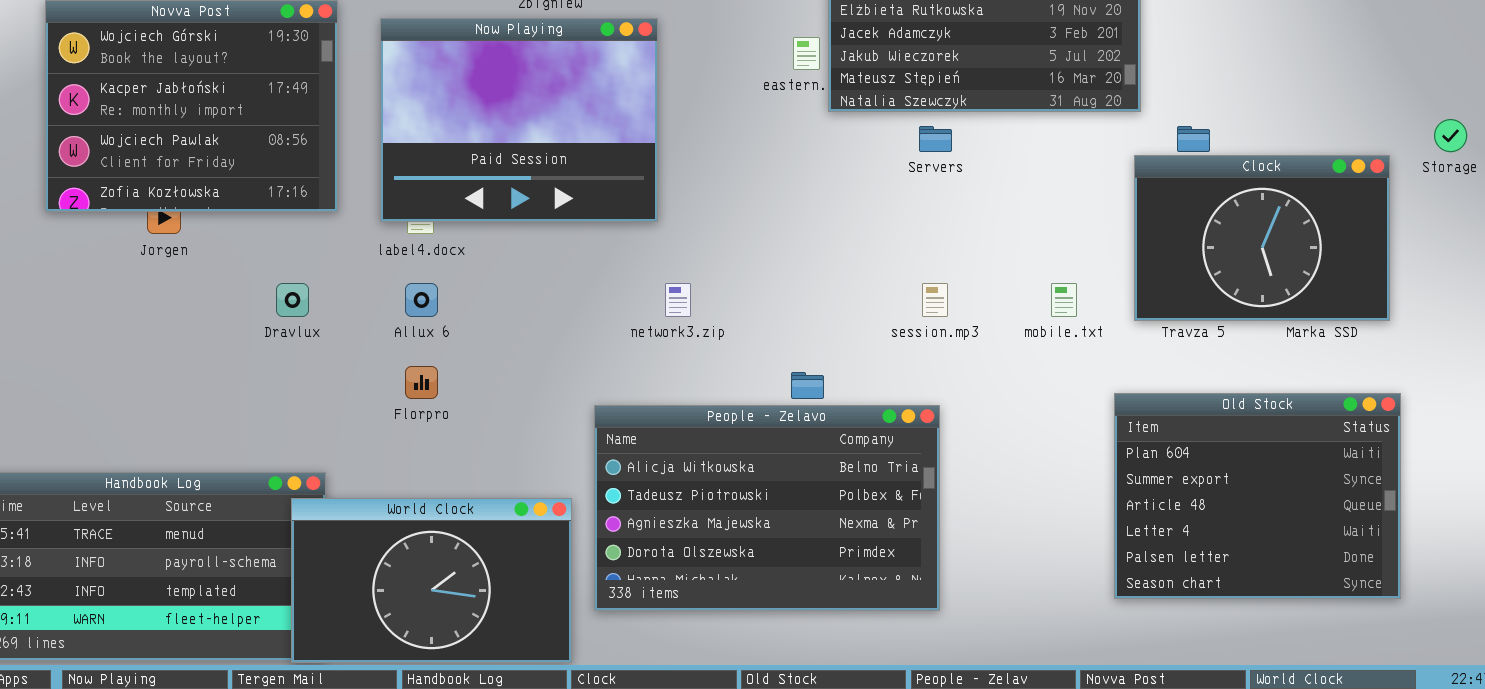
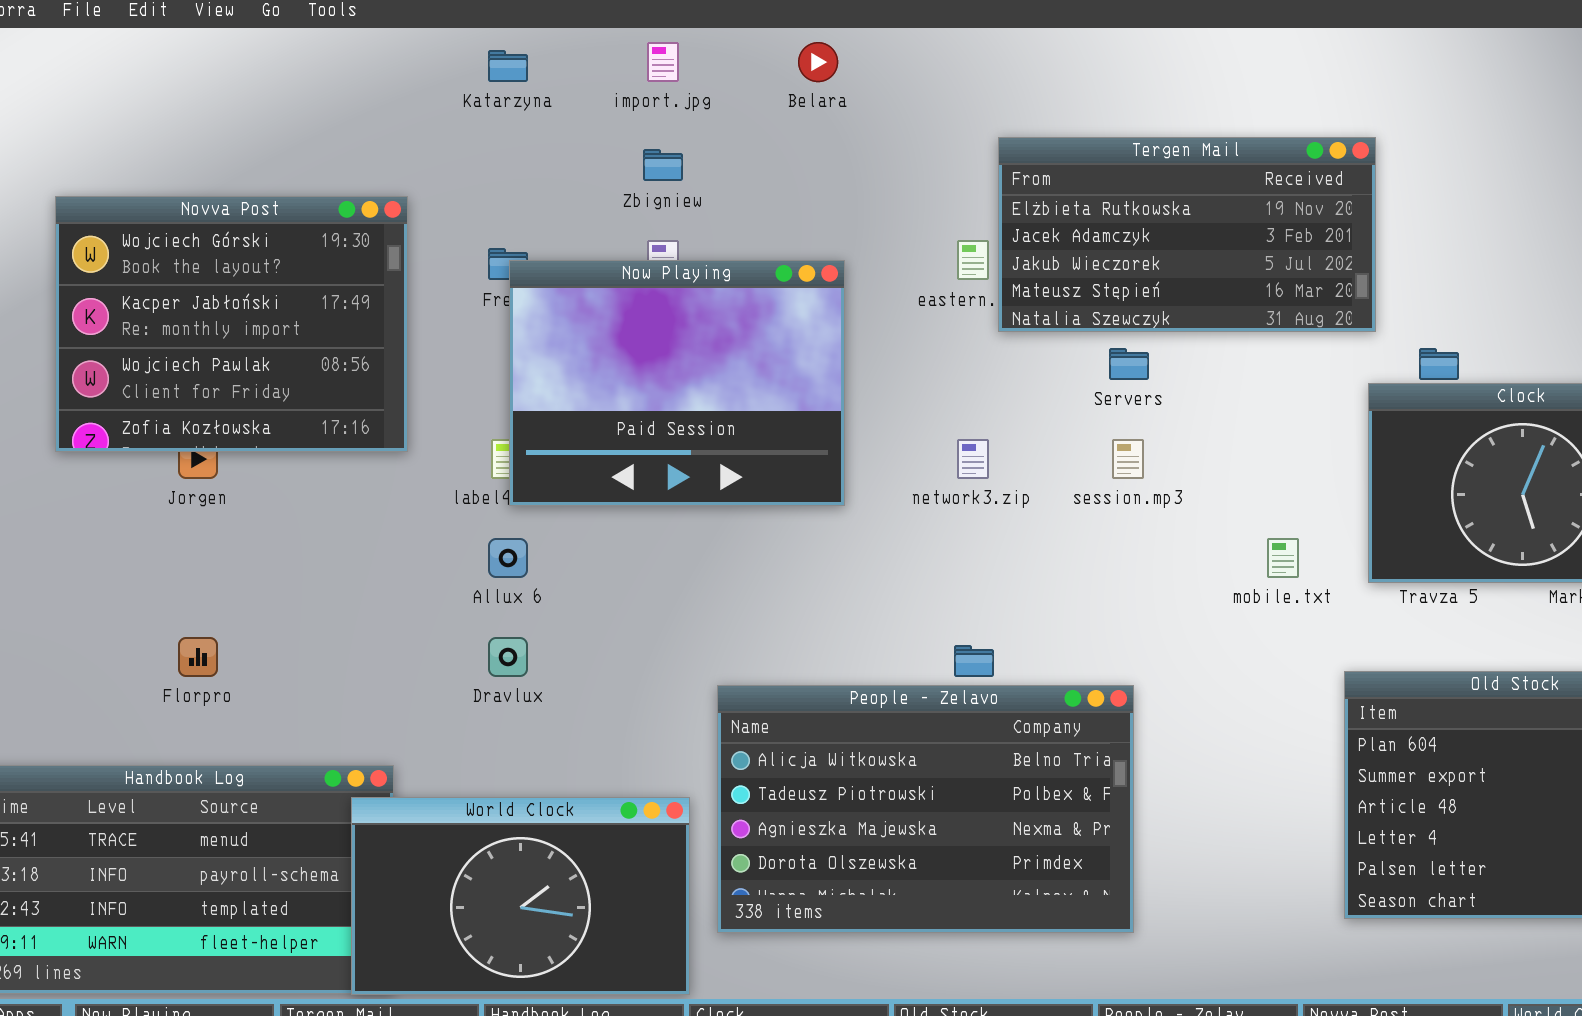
Now Playing: [380,18,658,222] -> [509,260,845,506], moved
Dravlux: [276,283,309,317] -> [488,637,528,677], moved
network3.zip: [665,283,691,317] -> [957,439,989,479], moved
session.mp3: [922,283,948,317] -> [1112,439,1144,479], moved
Florpro: [405,366,438,399] -> [178,637,218,677], moved

